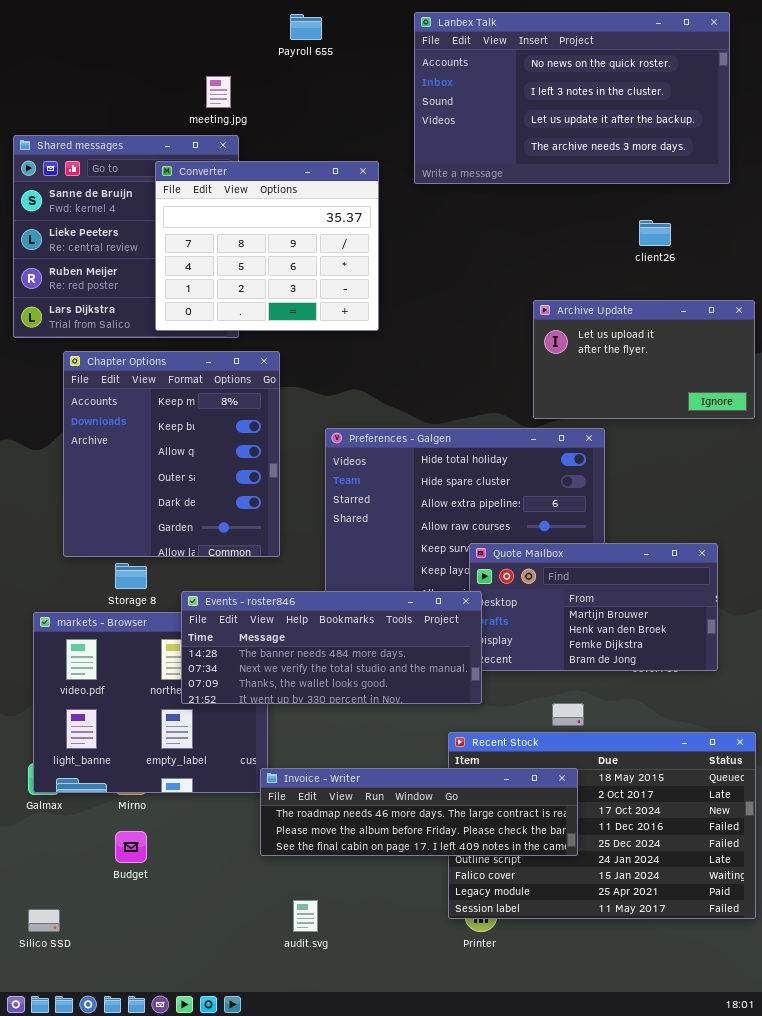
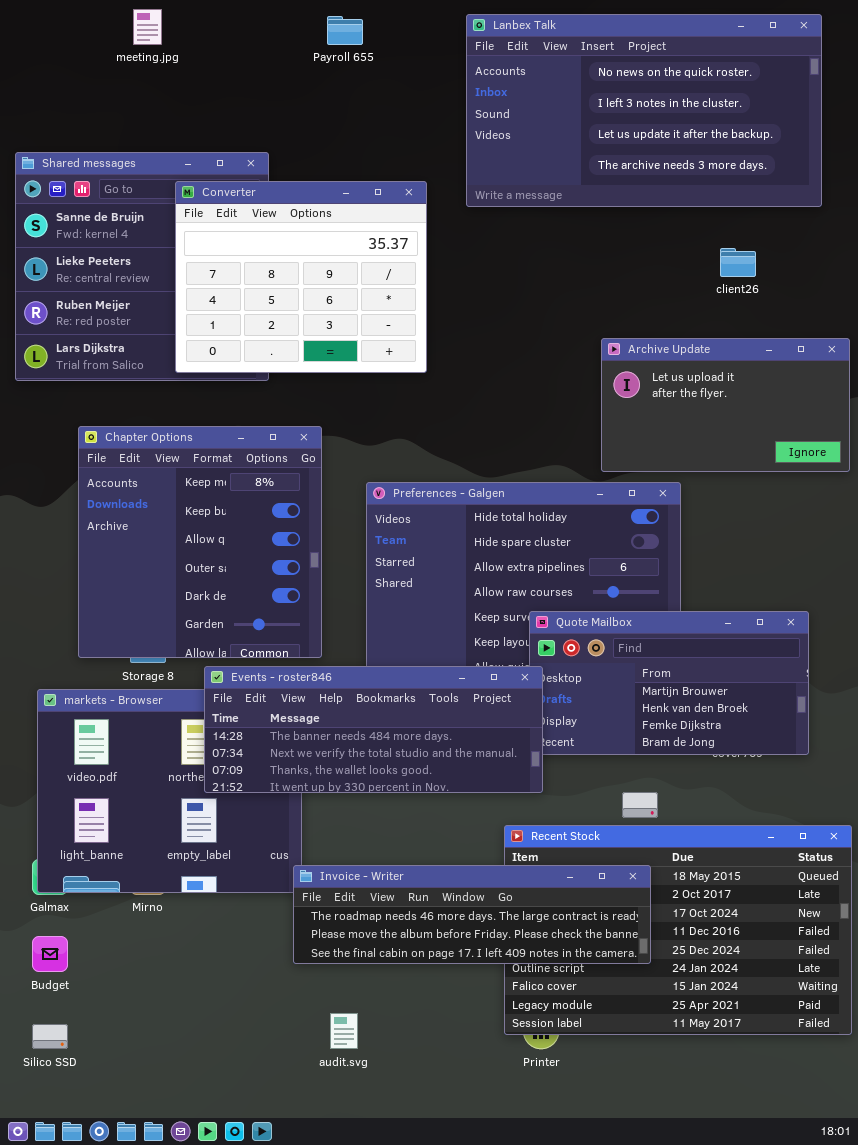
meeting.jpg: [206,76,231,108] -> [133,9,162,45], moved
Chapter Options: [63,351,280,557] -> [78,426,322,658], moved
Budget: [115,831,147,863] -> [32,936,68,972], moved

